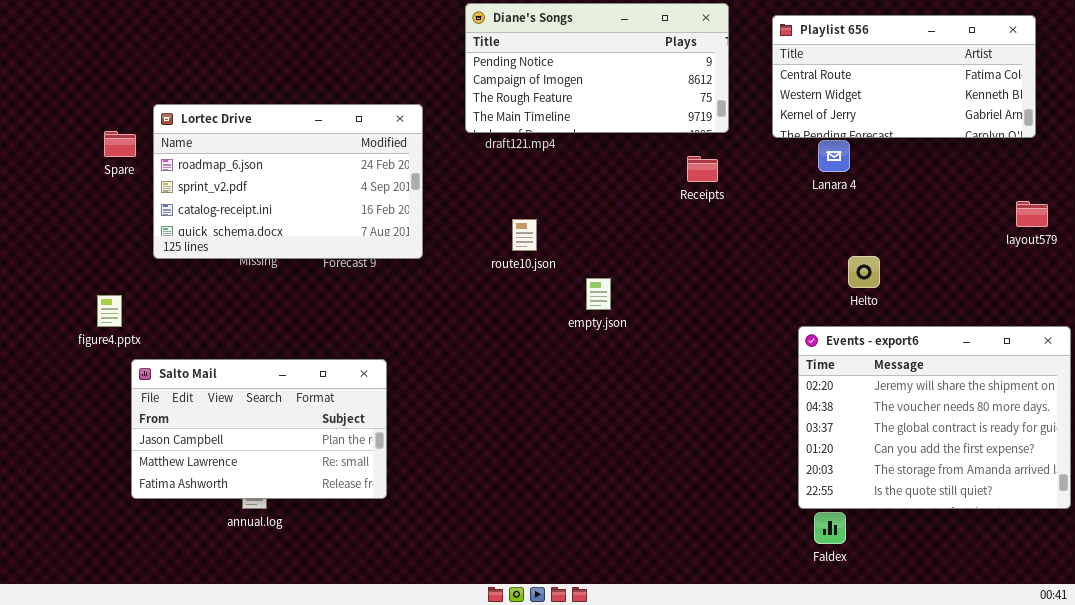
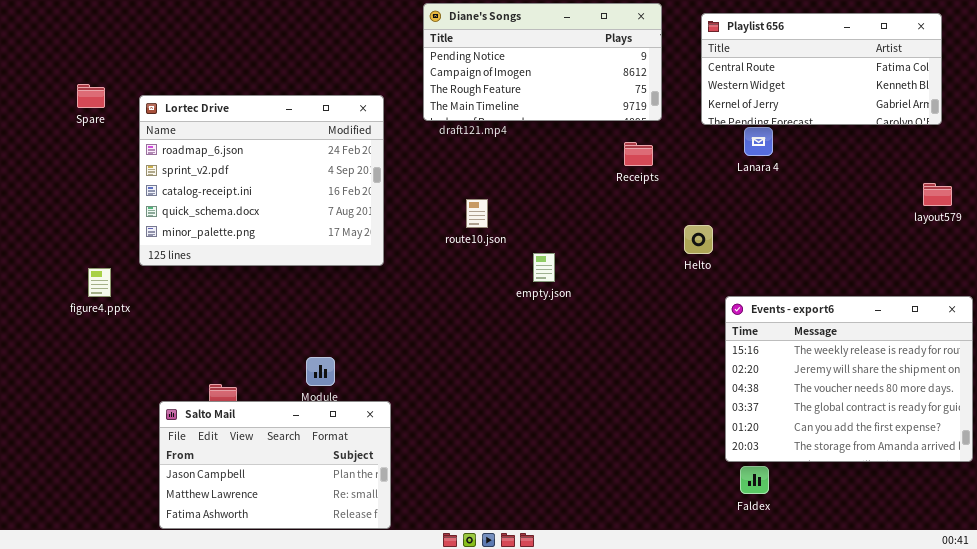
Lortec Drive: [153,104,423,259] -> [139,95,384,266], resized
Spare: [104,131,136,157] -> [77,84,105,108], moved
Helto: [848,256,880,288] -> [684,225,713,254], moved
Events - export6: [798,326,1071,509] -> [725,296,973,462], scrolled up 1 row
Salto Mail: [131,359,387,499] -> [159,401,391,529], moved

